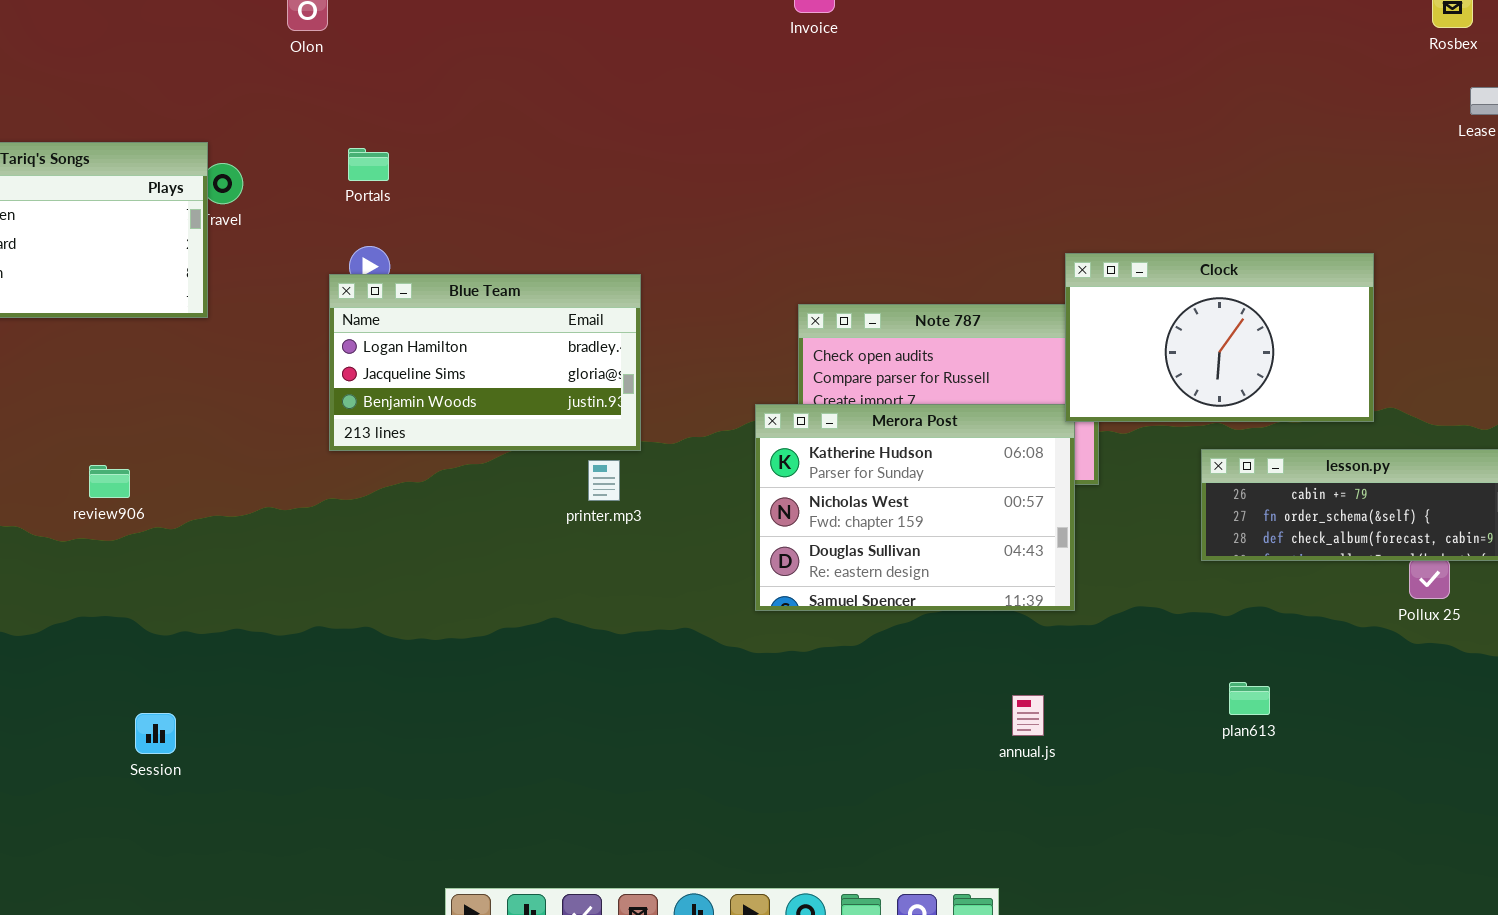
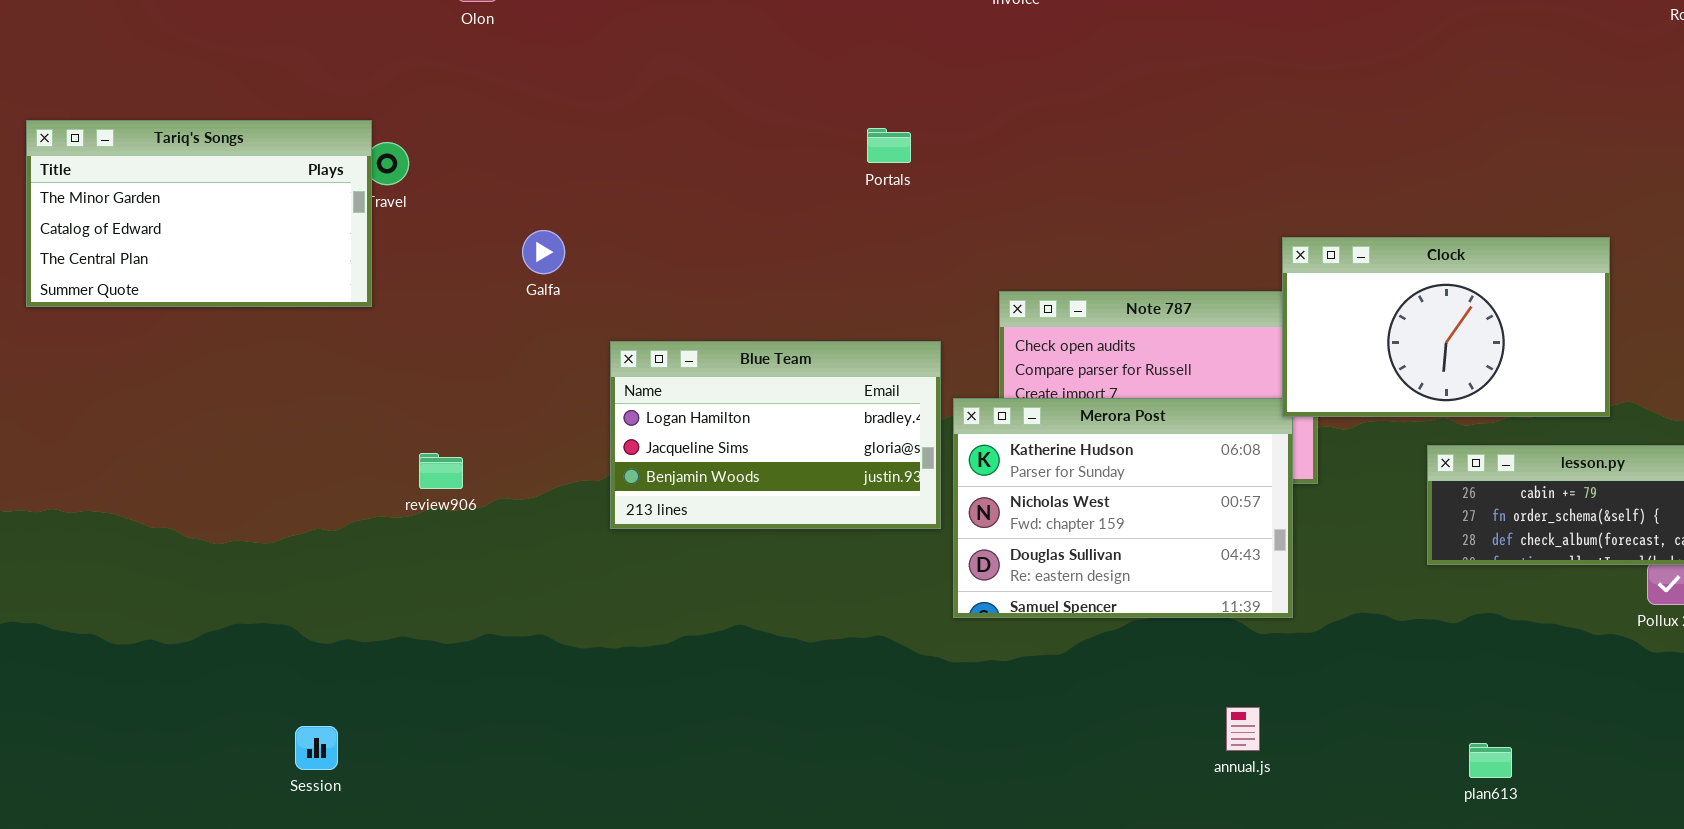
Portals: [348,148,389,181] -> [867,128,911,163], moved
Blue Team: [329,274,641,451] -> [610,341,941,529], moved
review906: [89,465,130,498] -> [419,453,463,489], moved
plan613: [1229,682,1270,715] -> [1469,743,1512,778], moved

